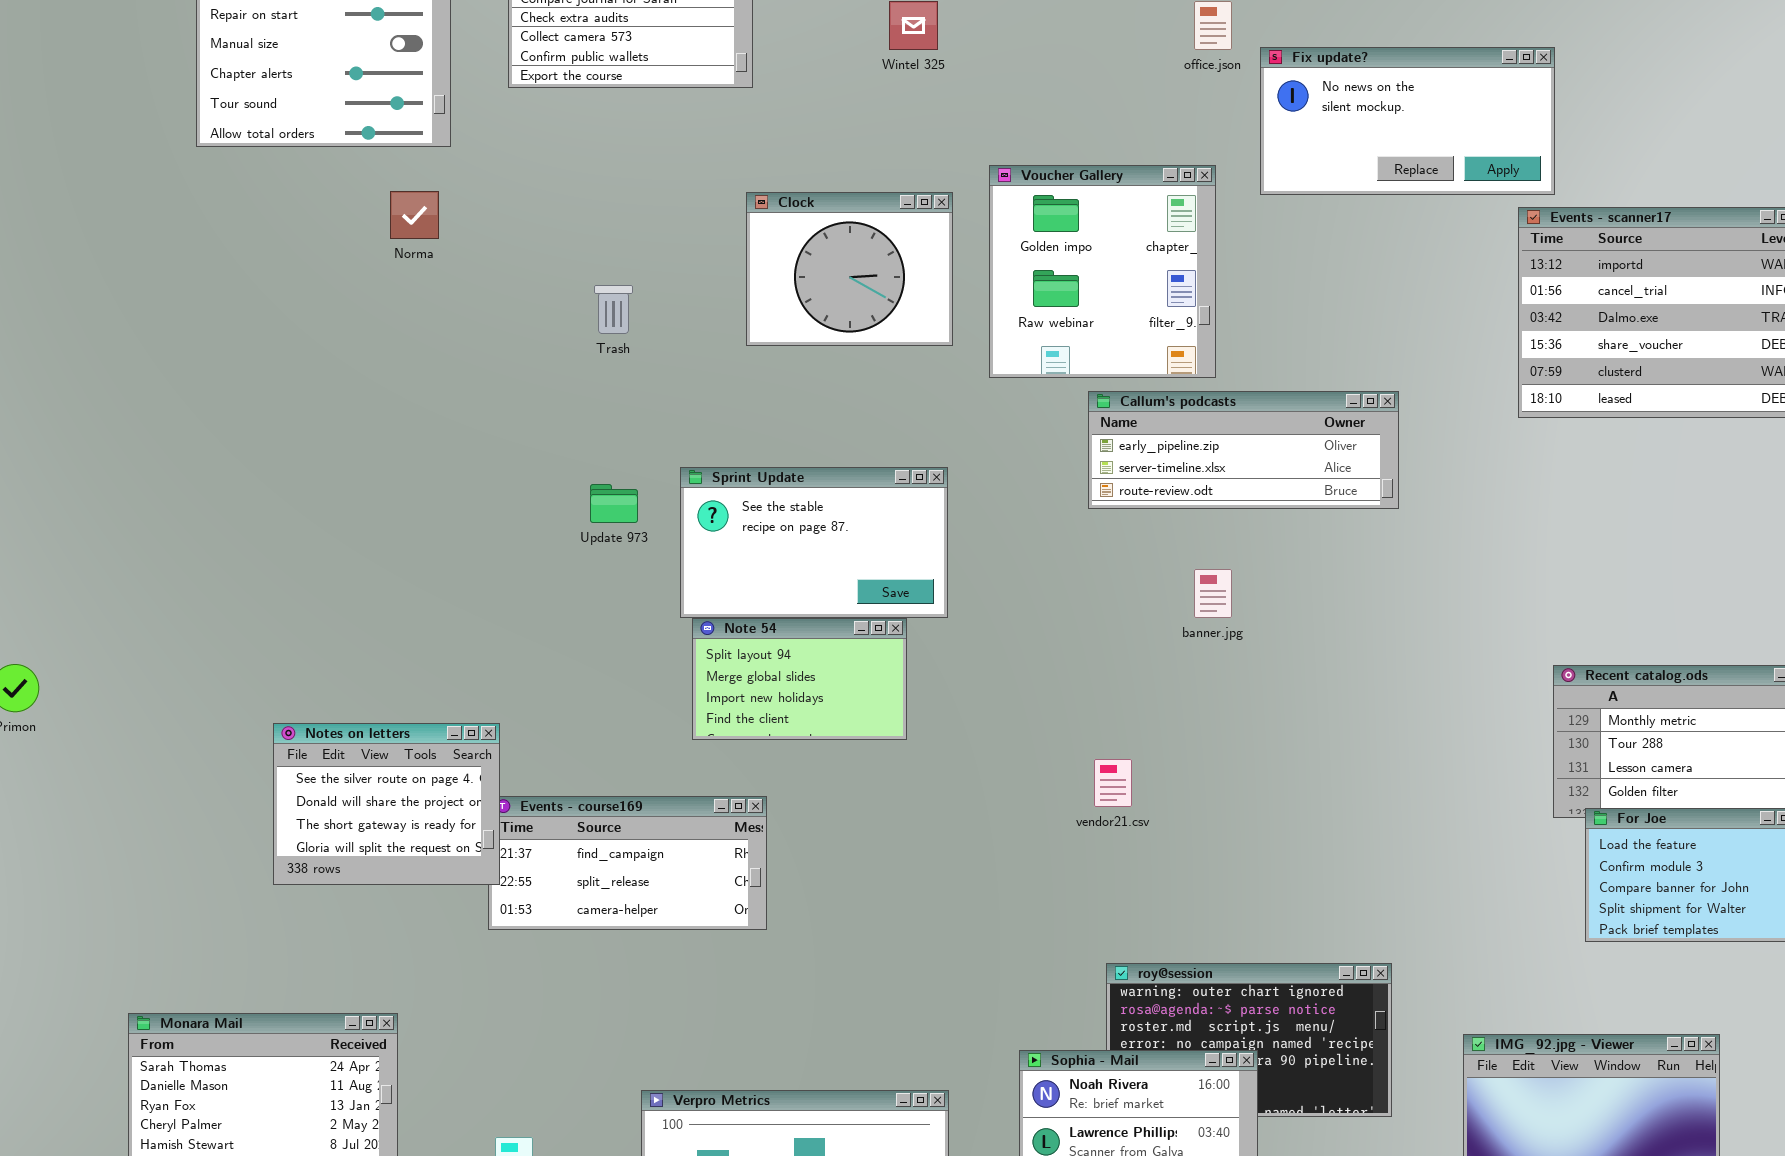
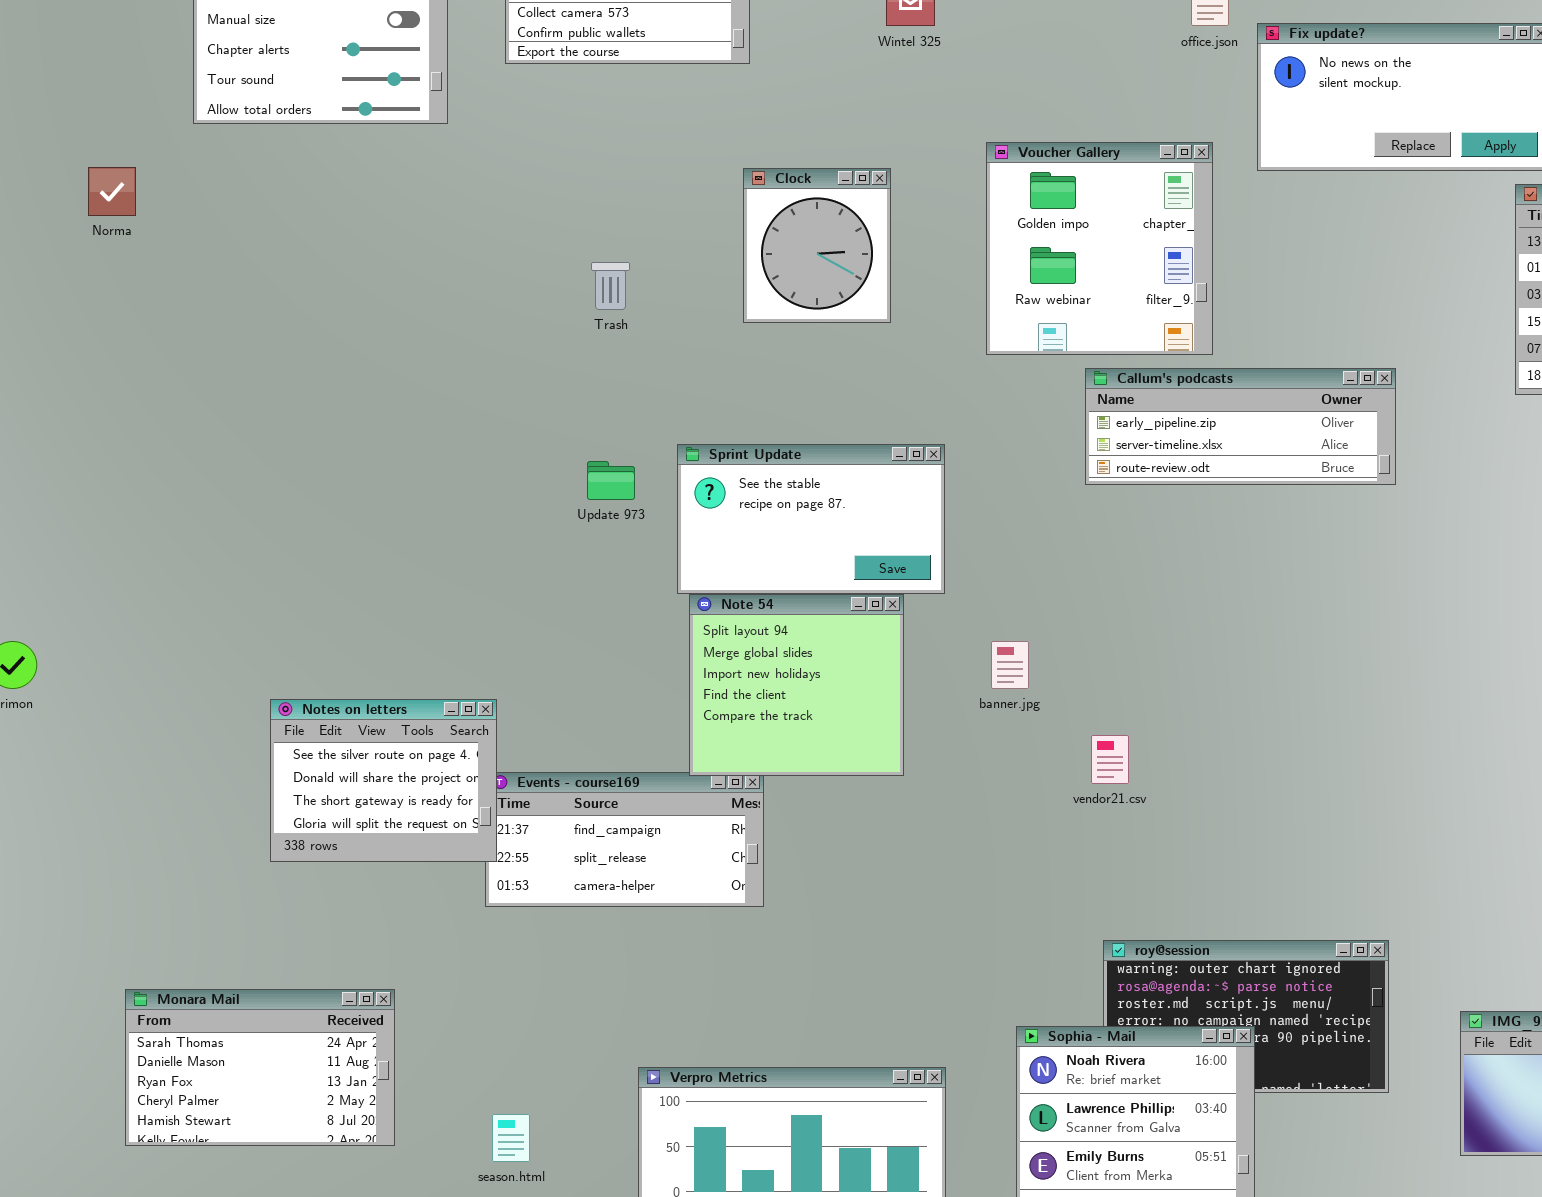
Norma: [390,191,439,239] -> [88,167,136,216], moved
Clock: [746,192,953,346] -> [743,168,891,323], resized
banner.jpg: [1194,569,1232,618] -> [991,641,1029,689], moved
Note 54: [692,618,907,740] -> [689,594,904,776], resized

